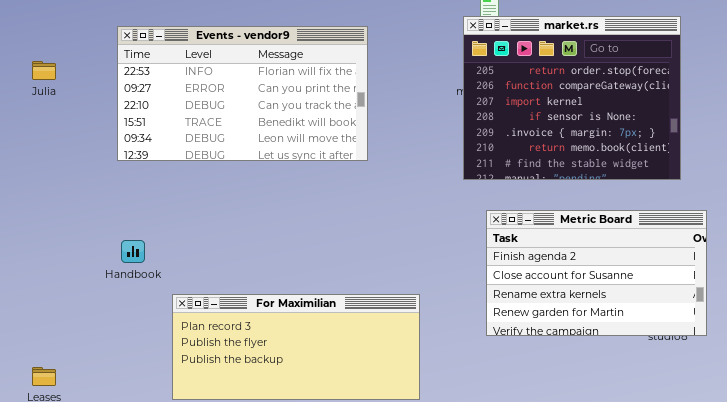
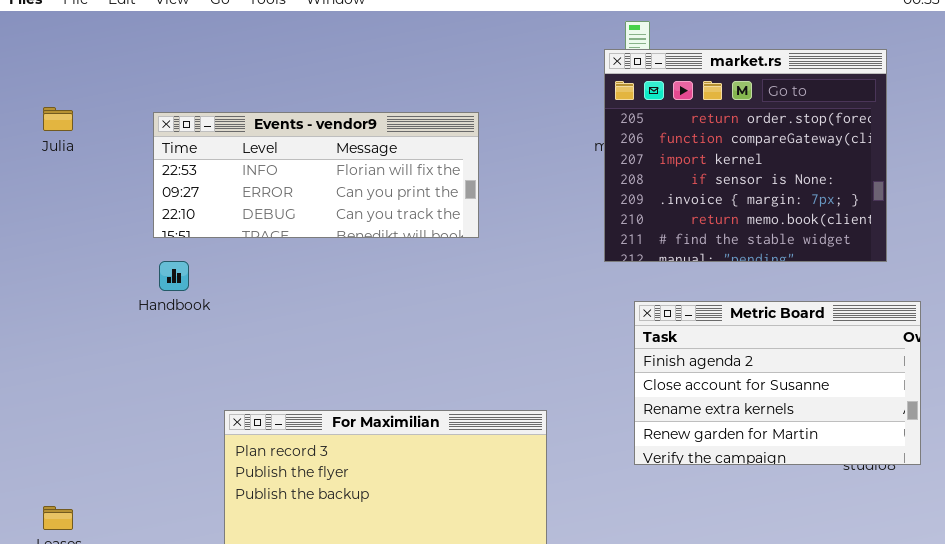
Events - vendor9: [117,26,368,161] -> [153,112,479,238], resized
Handbook: [121,240,145,263] -> [159,261,189,291], moved

